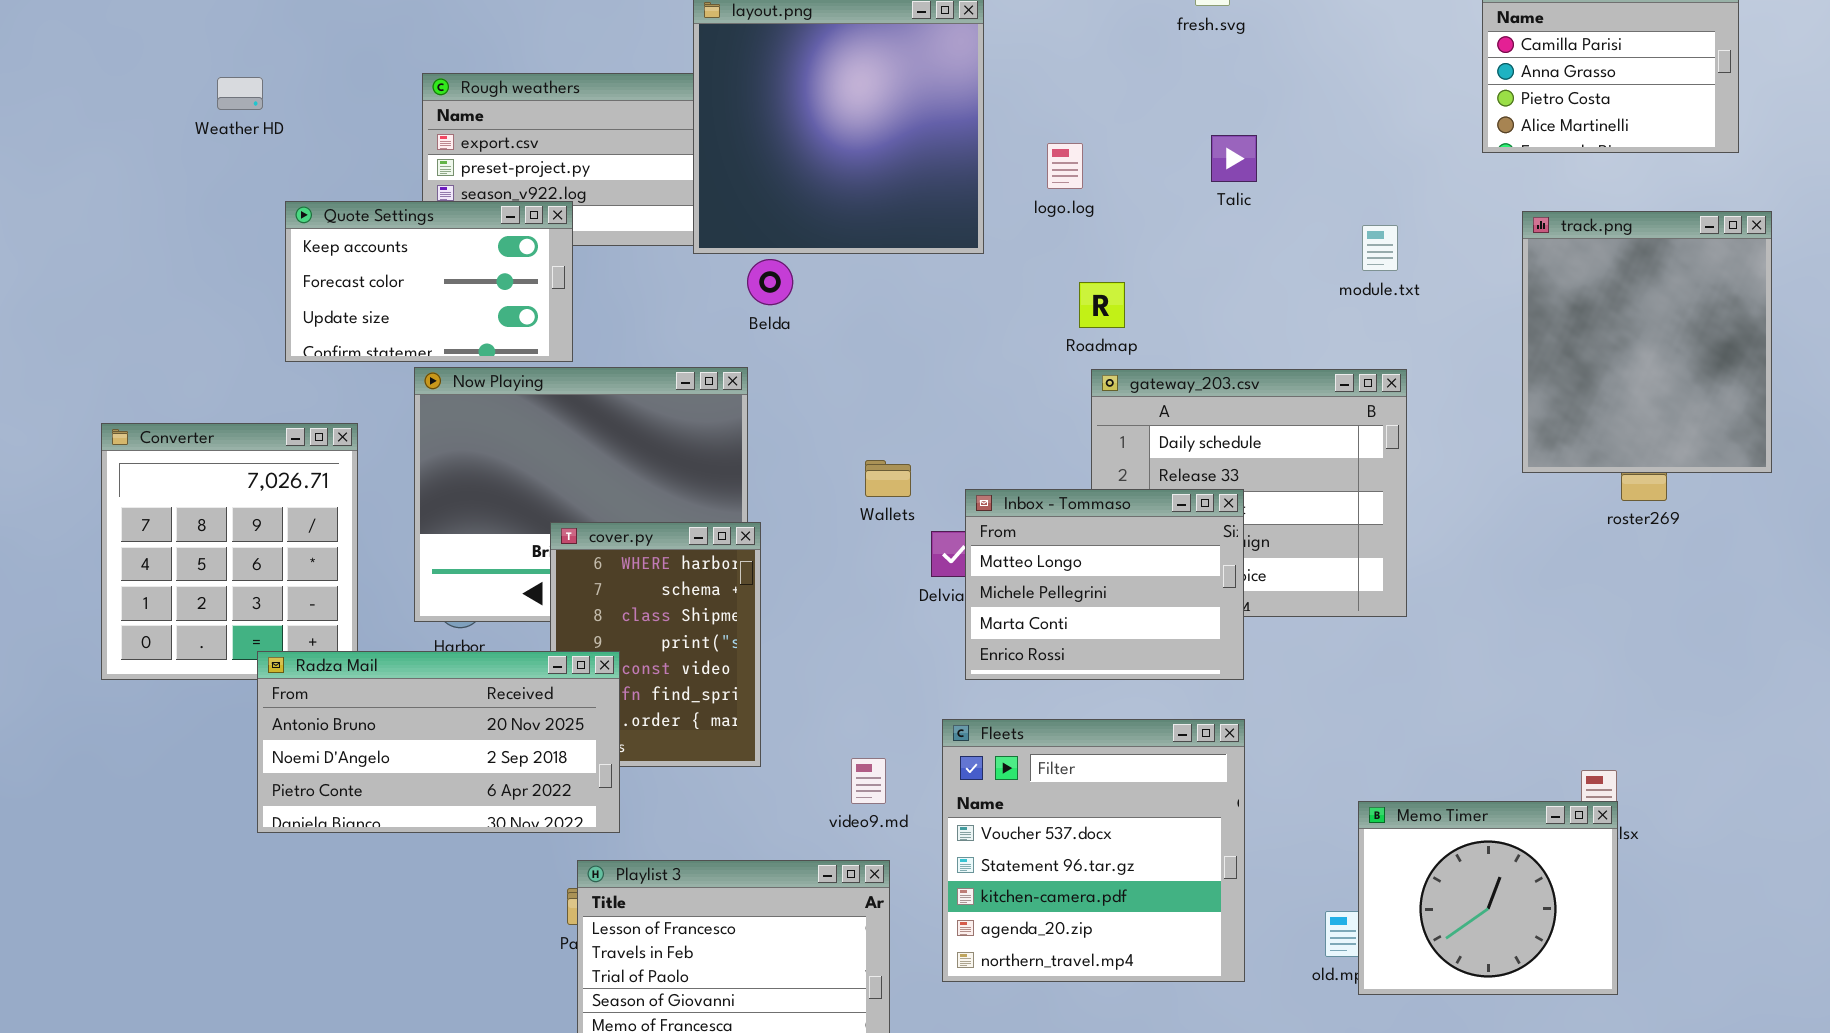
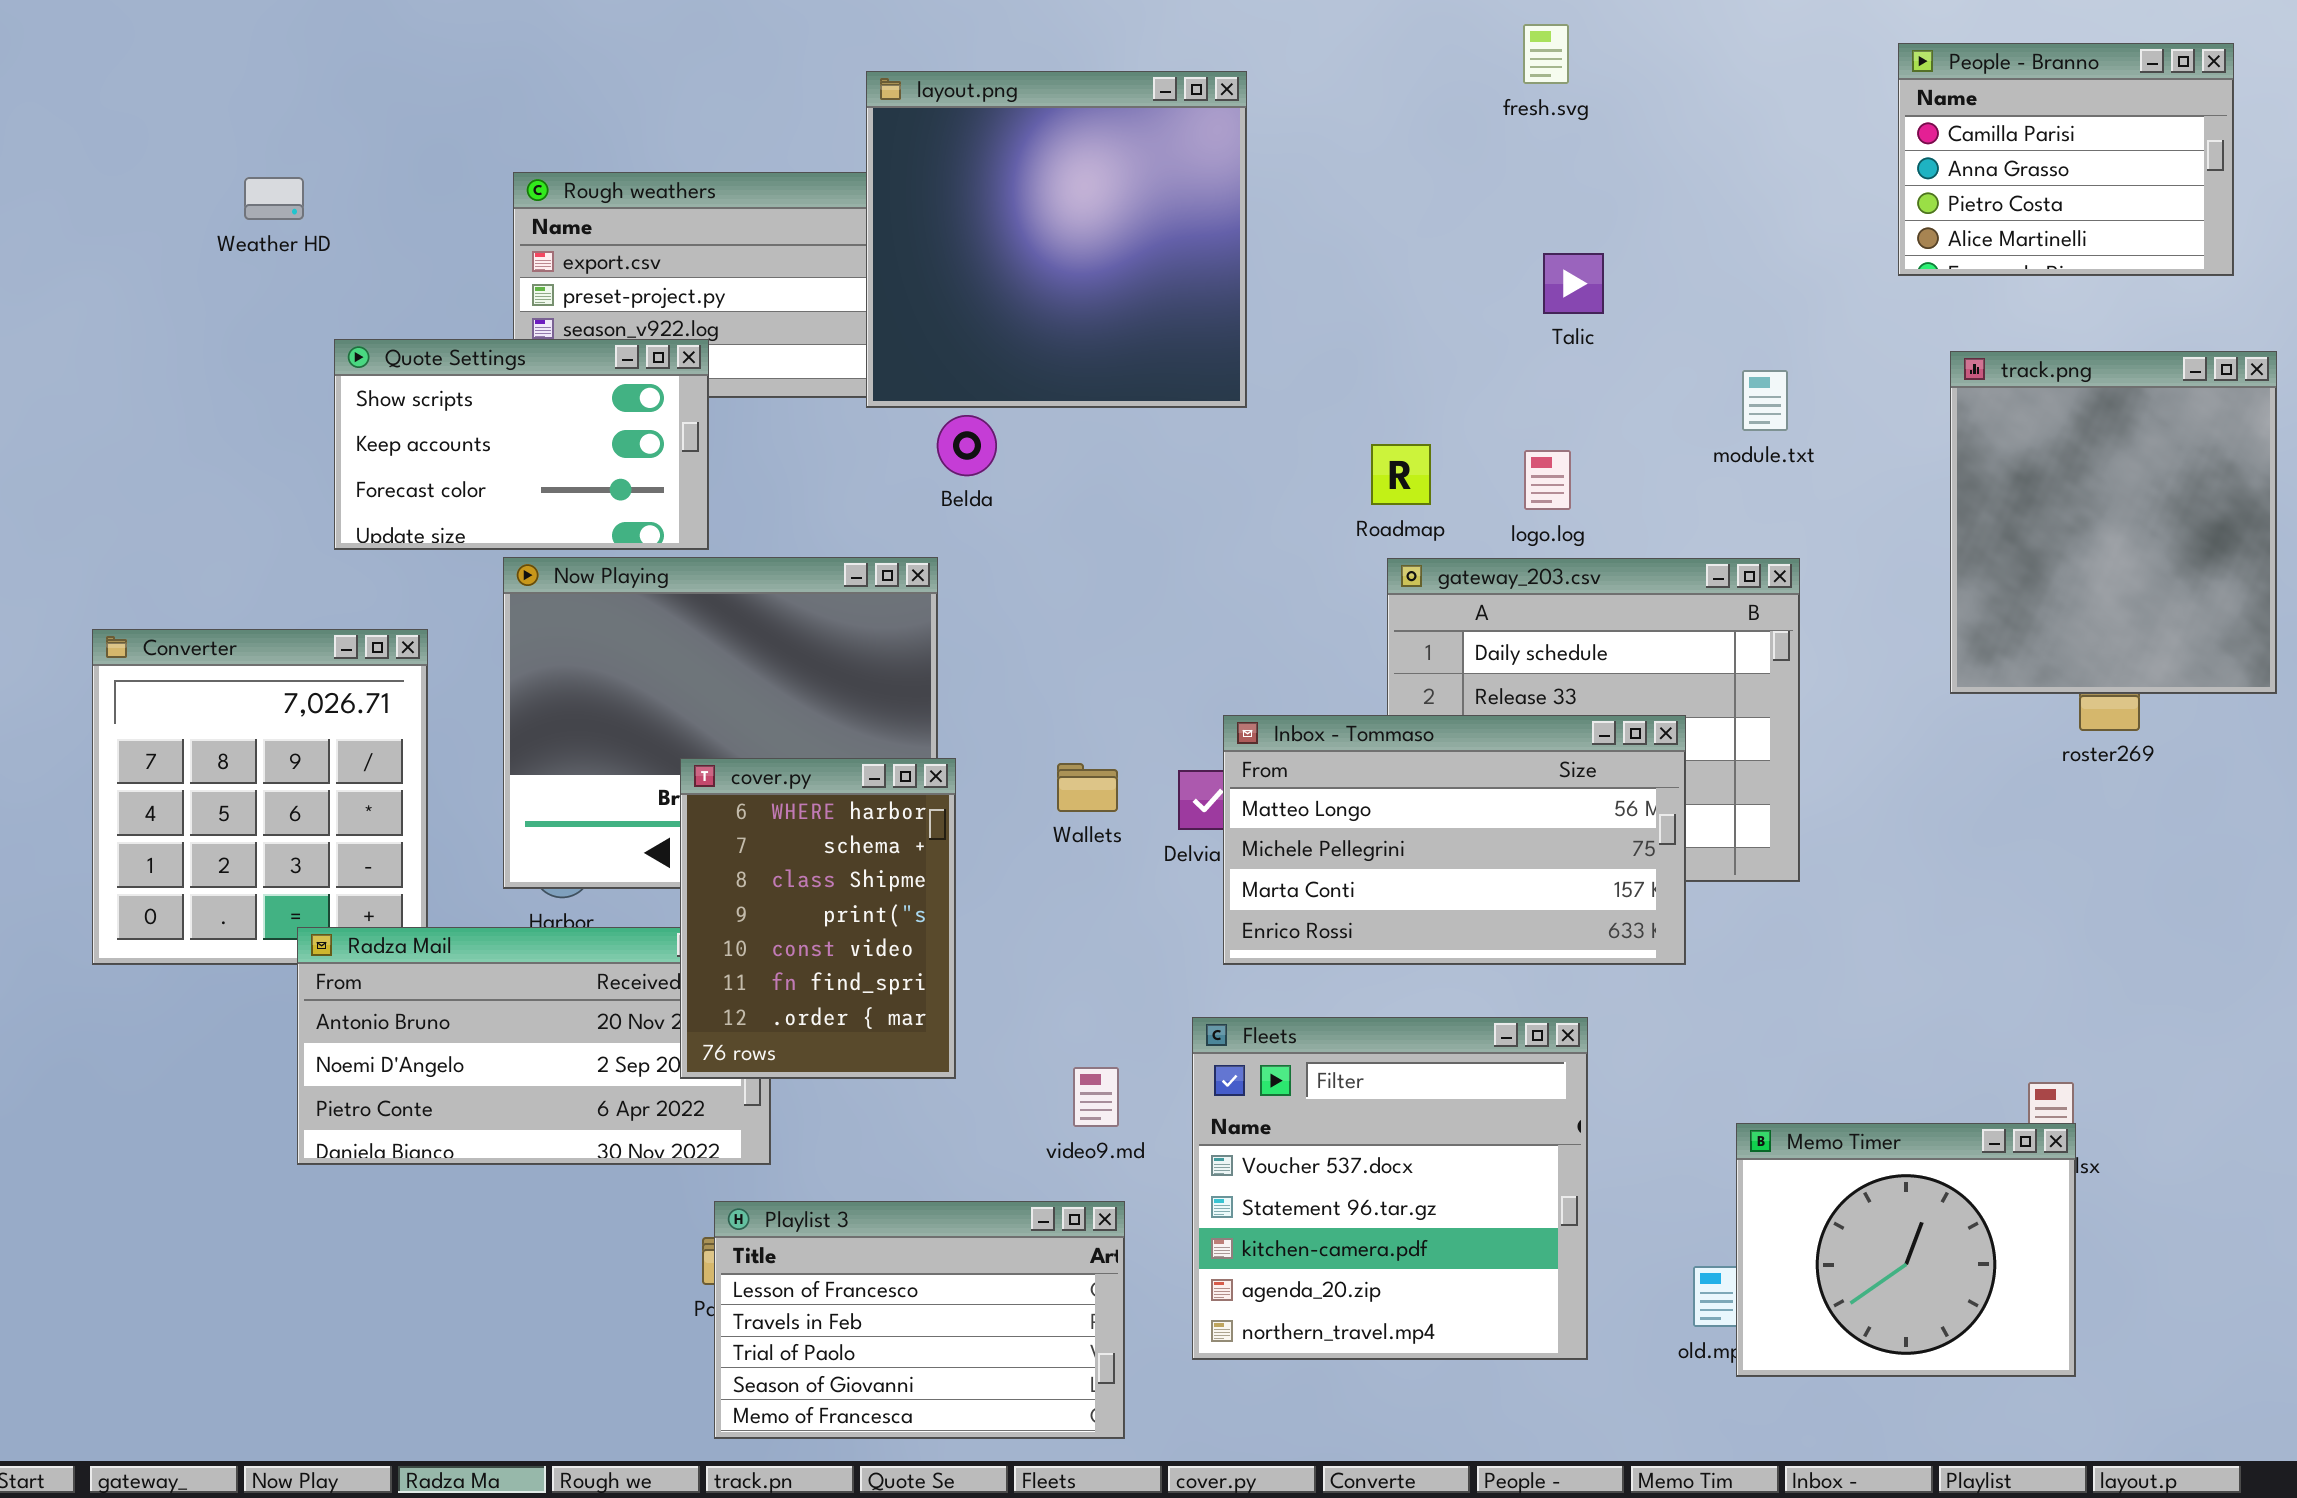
logo.log: [1047,143,1083,189] -> [1524,450,1571,510], moved
Quote Settings: [285,201,573,362] -> [334,339,709,550], scrolled up 1 row
Wallets: [865,460,911,497] -> [1057,763,1118,812], moved
Inbox - Tommaso: [965,489,1244,680] -> [1223,715,1686,965], resized
cover.py: [550,522,761,767] -> [680,758,956,1079], raised

